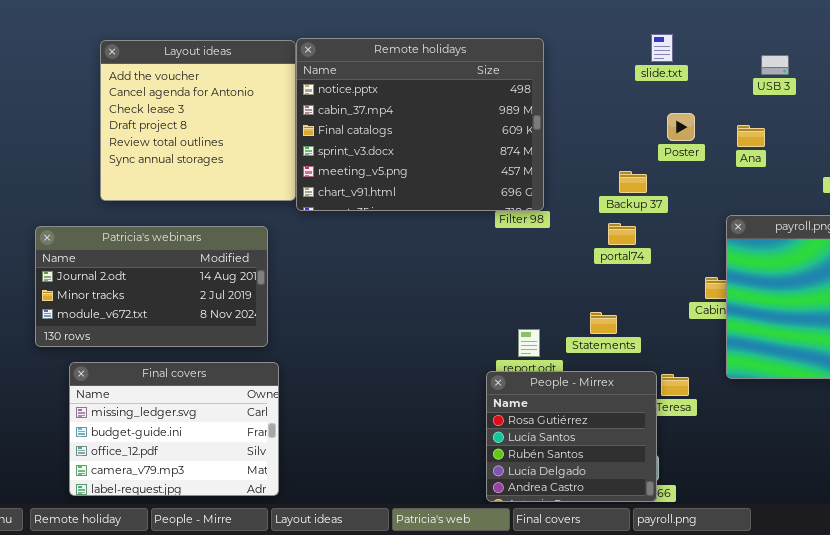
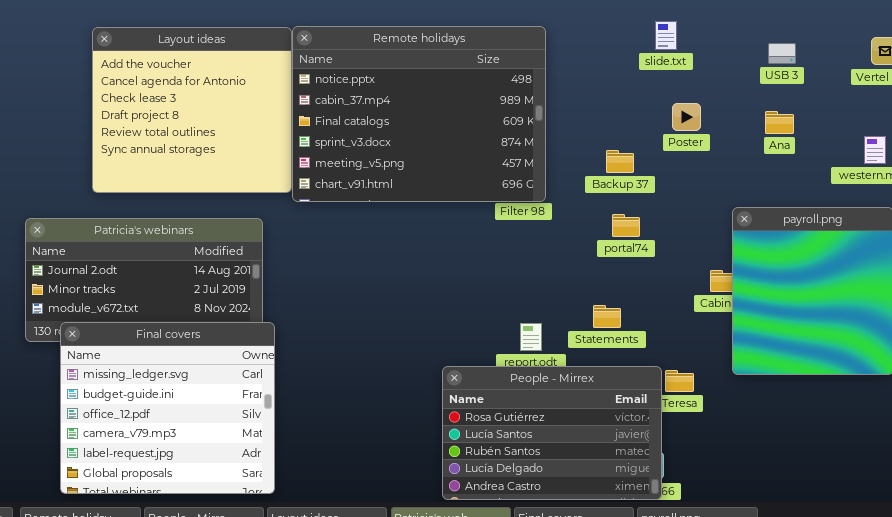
Ana: [737,125,765,147] -> [765,111,794,134], moved
Backup 37: [619,171,647,193] -> [606,150,634,173], moved
Final covers: [69,362,279,496] -> [60,322,275,494], resized
People - Mirrex: [486,371,657,502] -> [442,366,662,500], resized

